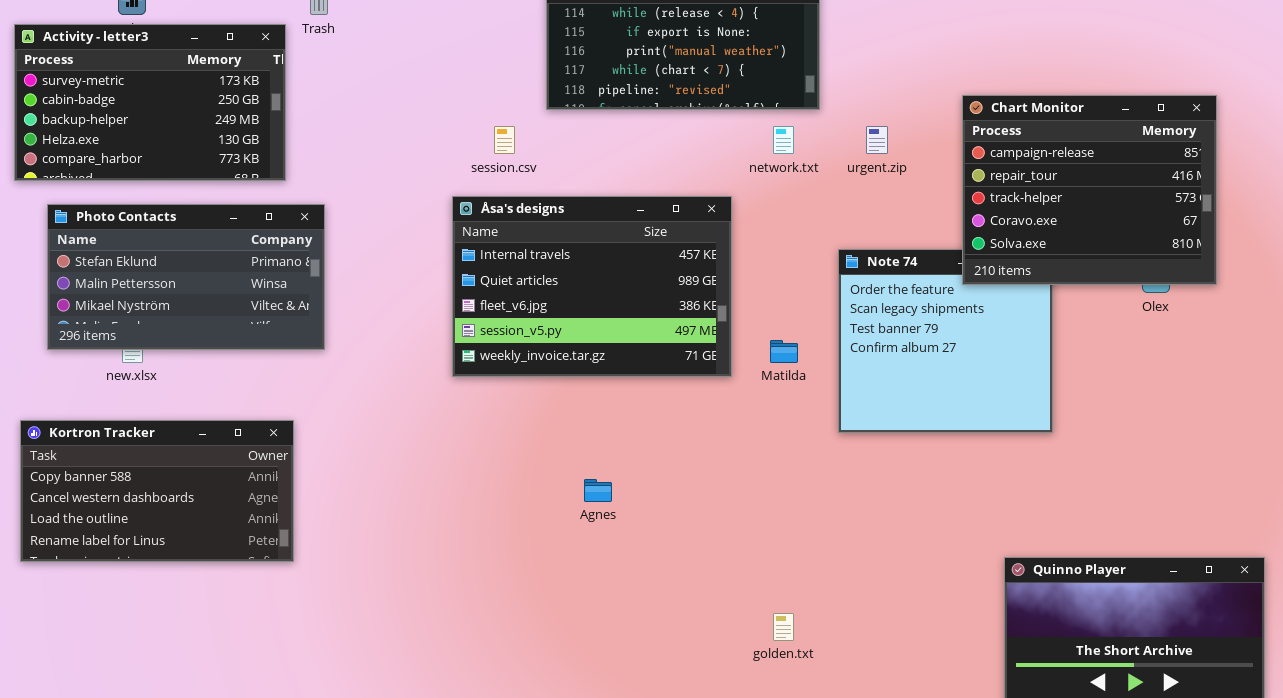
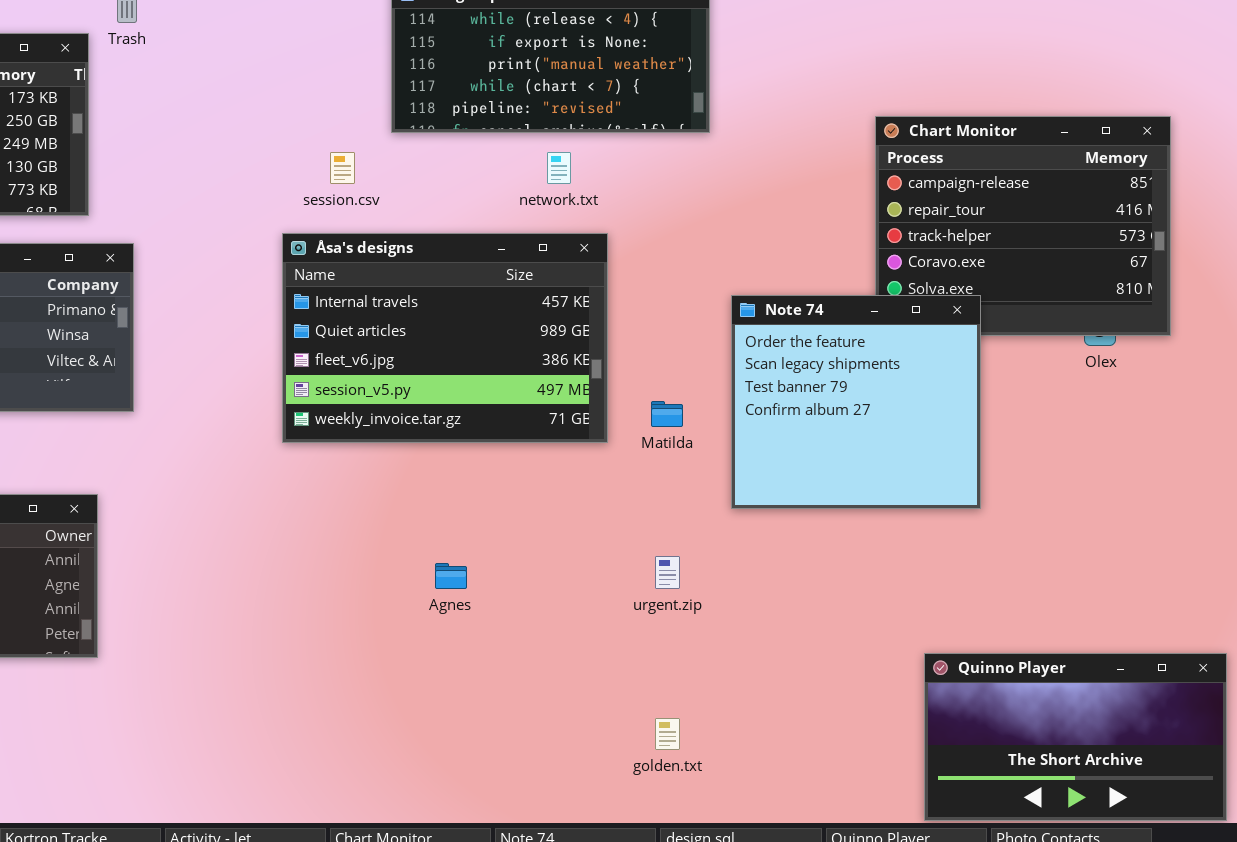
network.txt: [773,126,794,154] -> [547,152,571,184], moved
urgent.zip: [866,126,888,154] -> [655,556,680,589], moved
Note 74: [838,249,1053,433] -> [731,295,981,509], raised

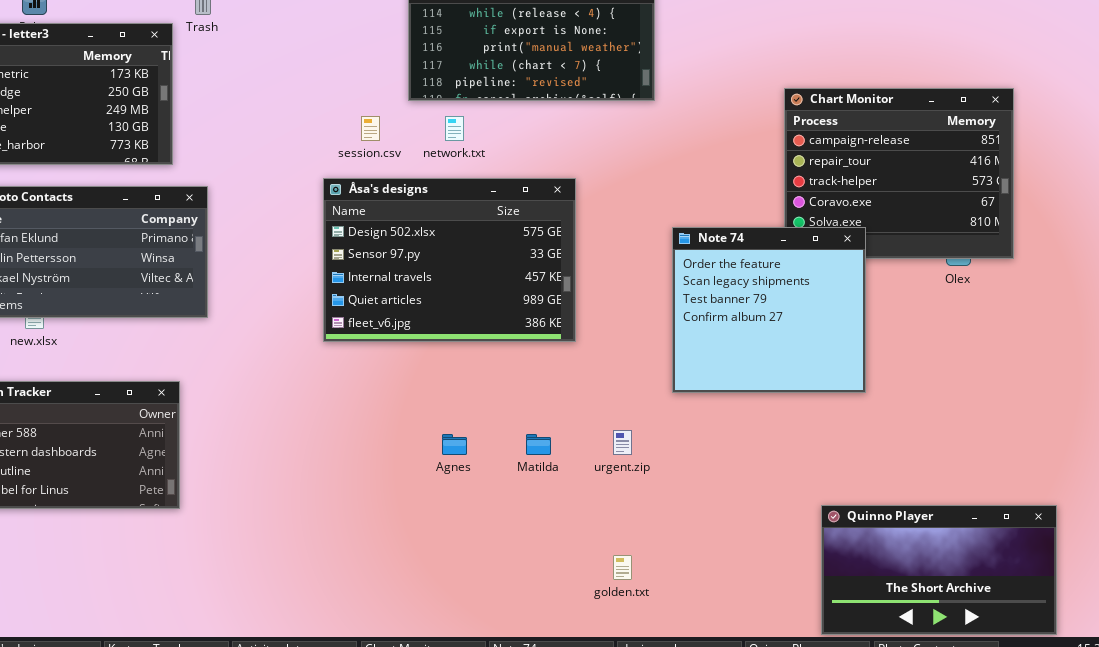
network.txt: [547,152,571,184] -> [445,116,464,141], moved
Åsa's designs: [282,233,608,443] -> [323,178,576,342], scrolled up 2 rows
Matilda: [651,401,683,427] -> [526,434,551,455], moved

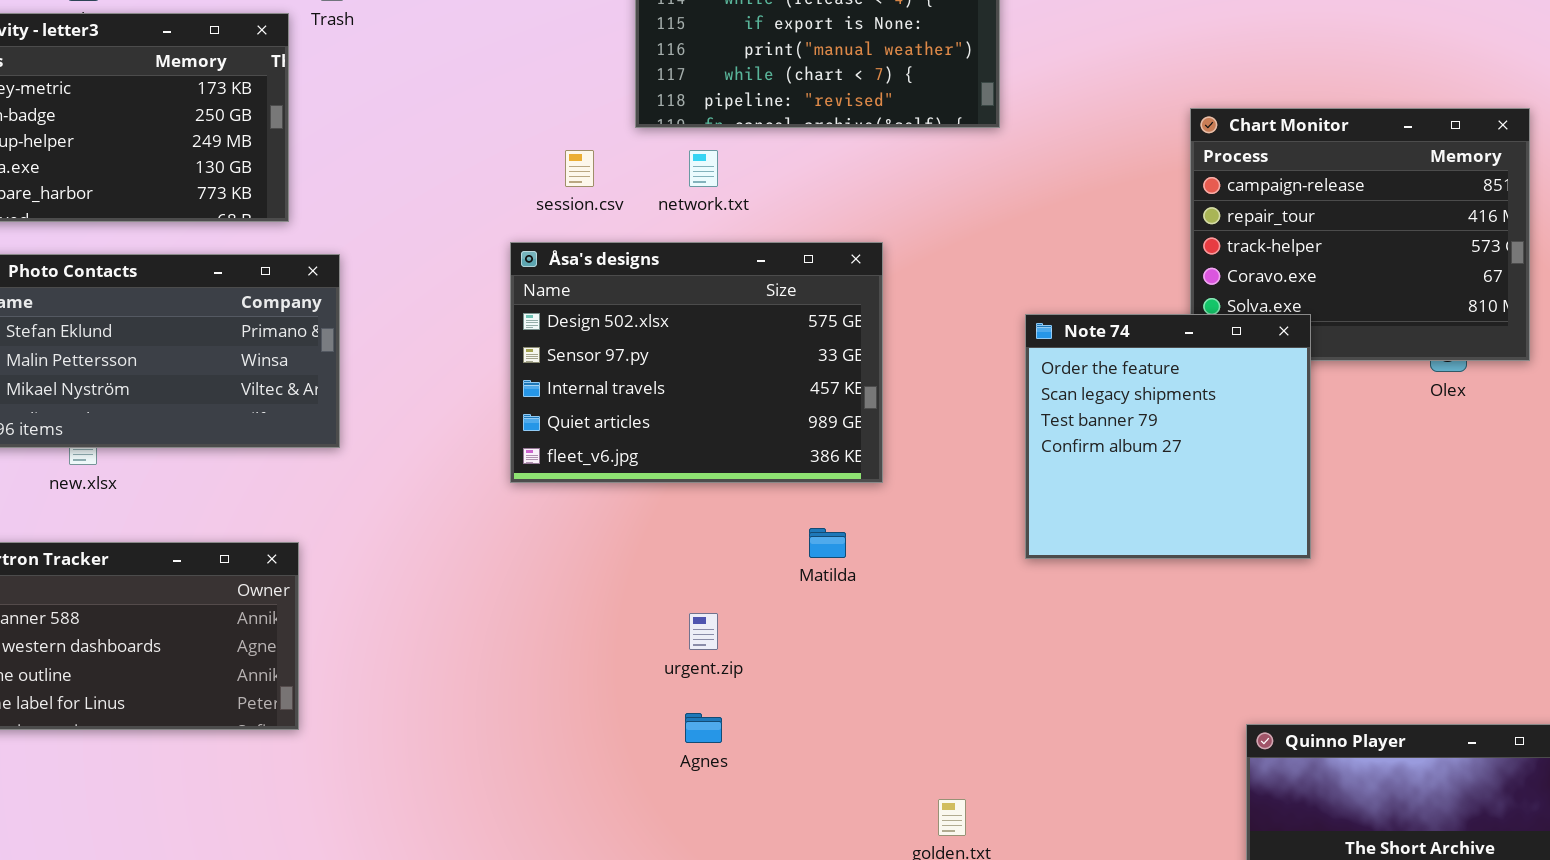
urgent.zip: [613,430,632,455] -> [689,613,718,650], moved
Agnes: [442,434,467,455] -> [685,713,722,743], moved
Matilda: [526,434,551,455] -> [809,528,846,558], moved

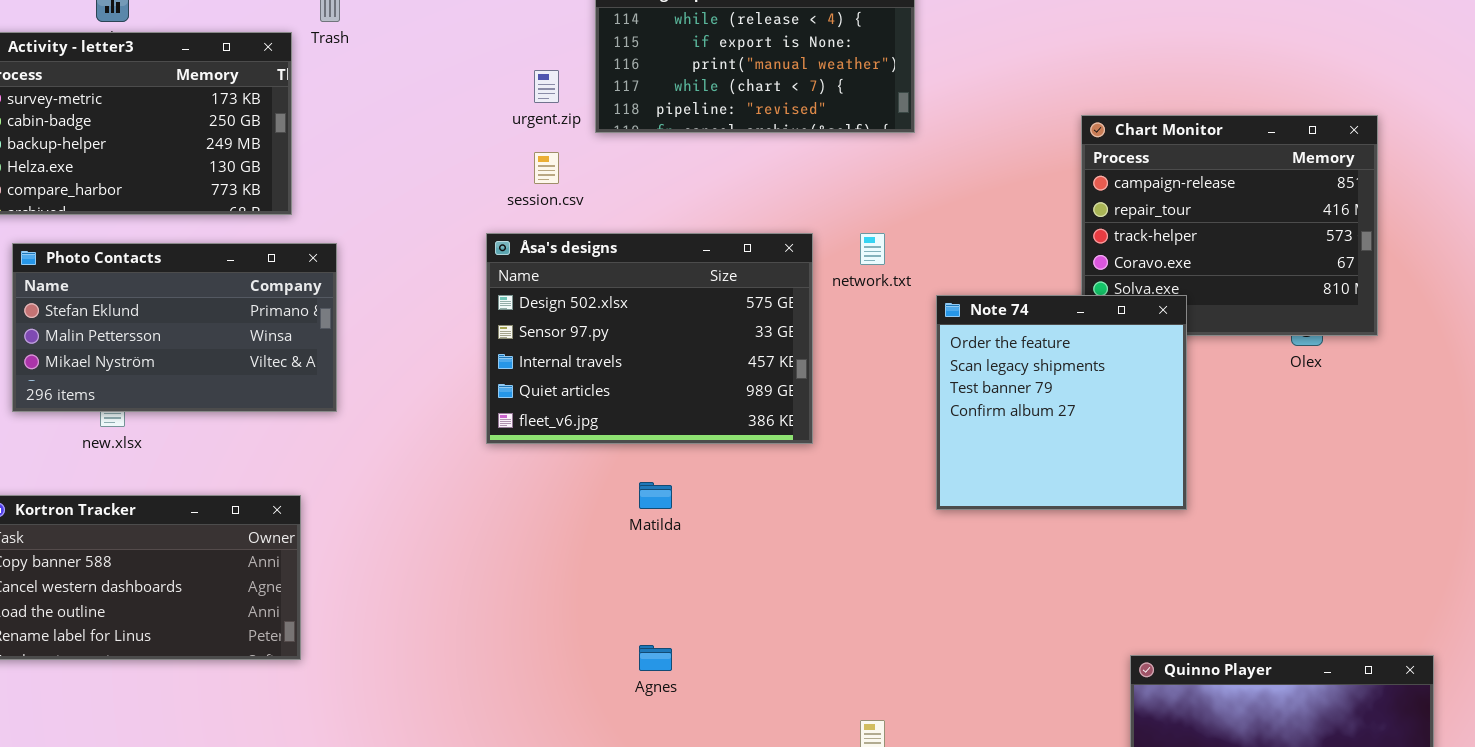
network.txt: [689,150,718,187] -> [860,233,885,265], moved
Matilda: [809,528,846,558] -> [639,482,672,509], moved
urgent.zip: [689,613,718,650] -> [534,70,559,103], moved

